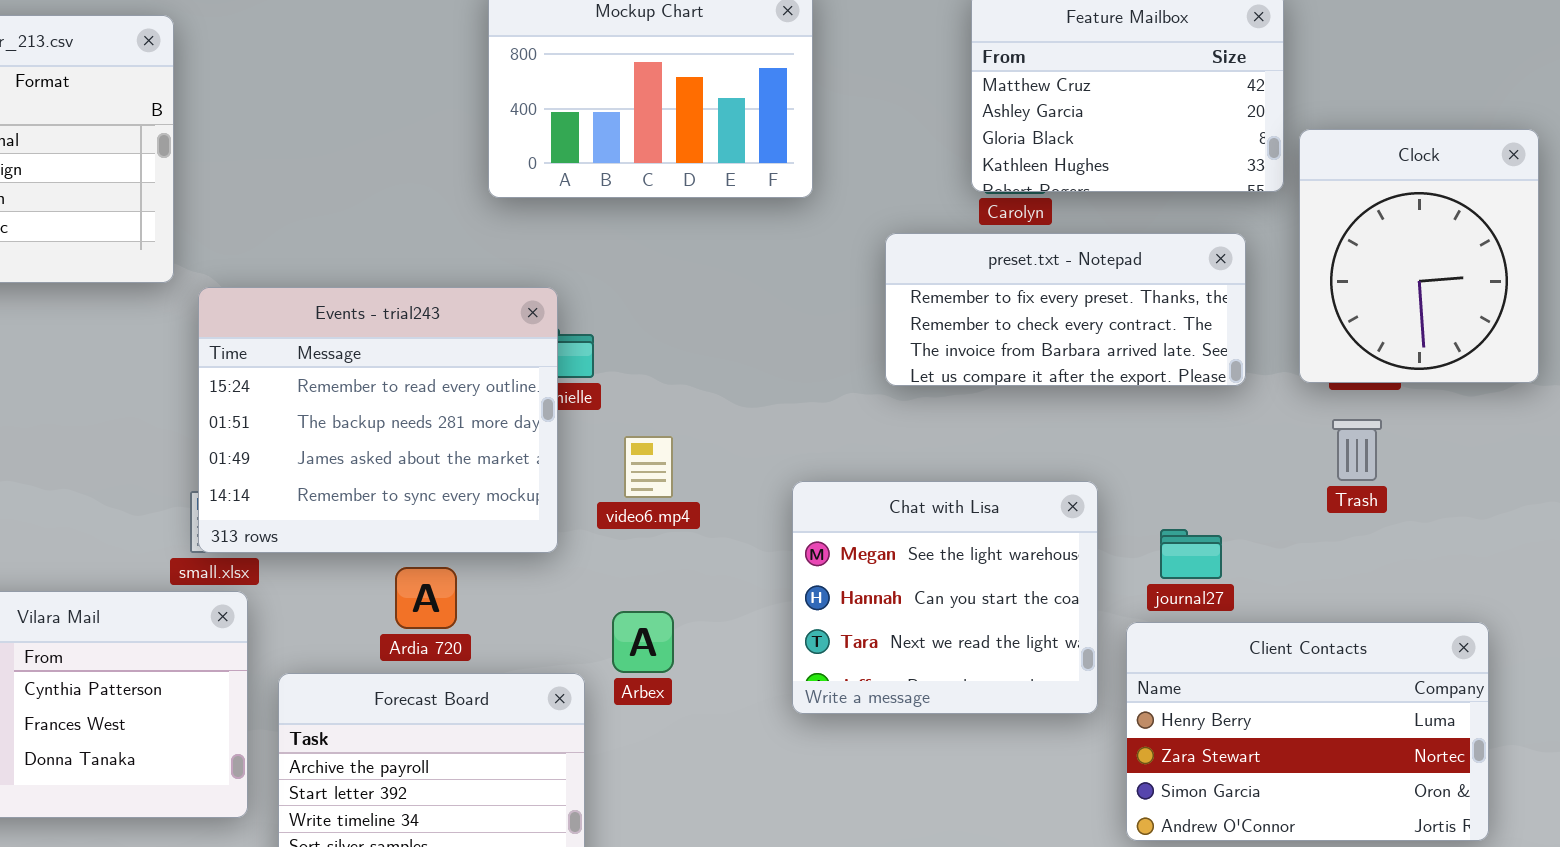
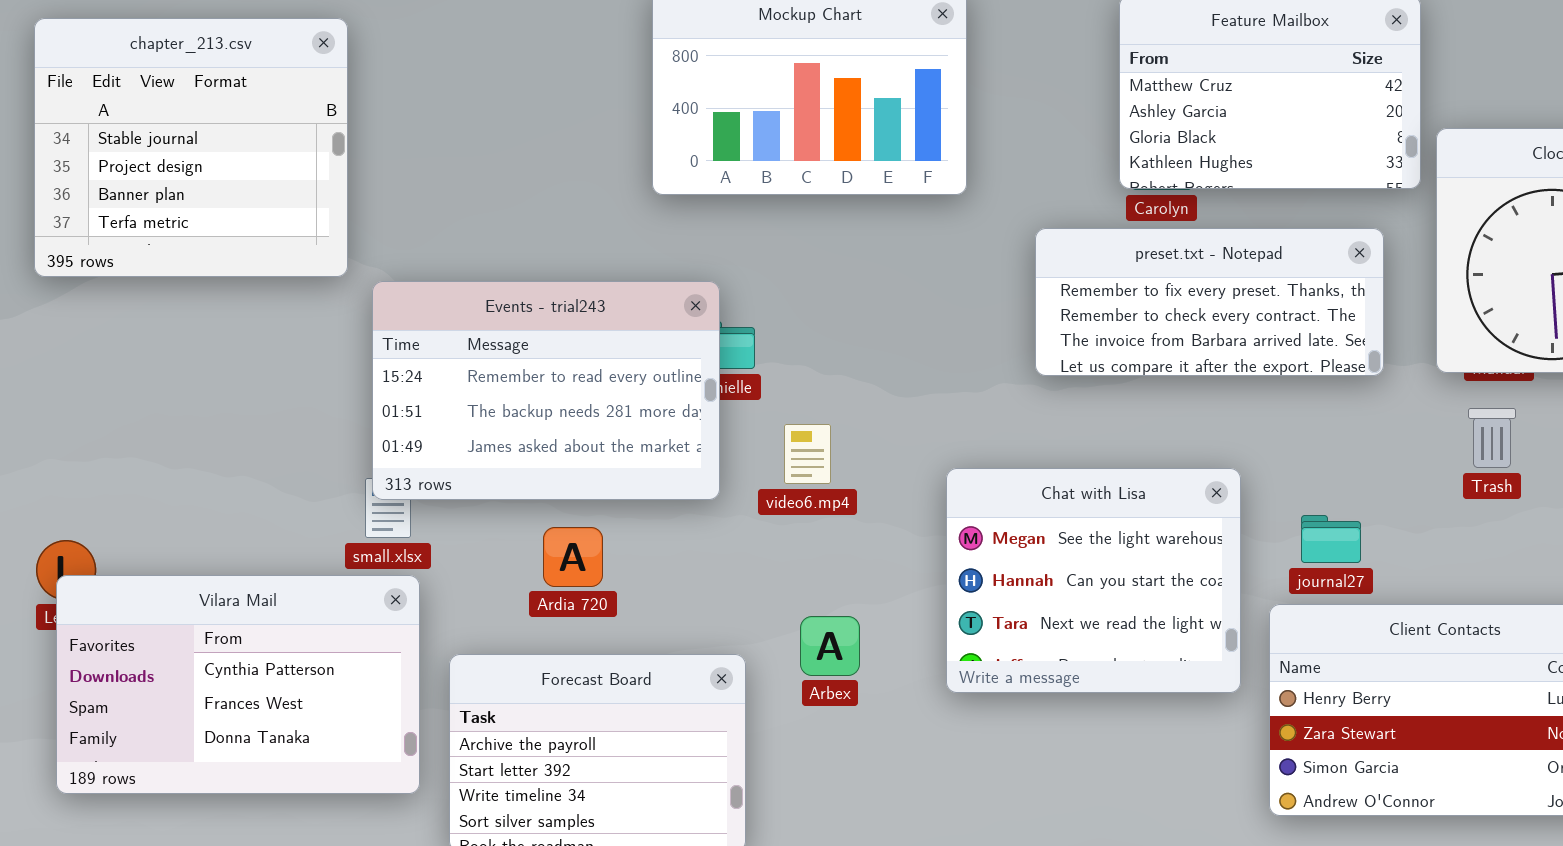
Events - trial243: [198,287,558,553] -> [372,281,720,500], resized
Ardia 720: [395,567,457,629] -> [543,527,603,587], moved
Arbex: [612,611,674,673] -> [800,616,860,676], moved

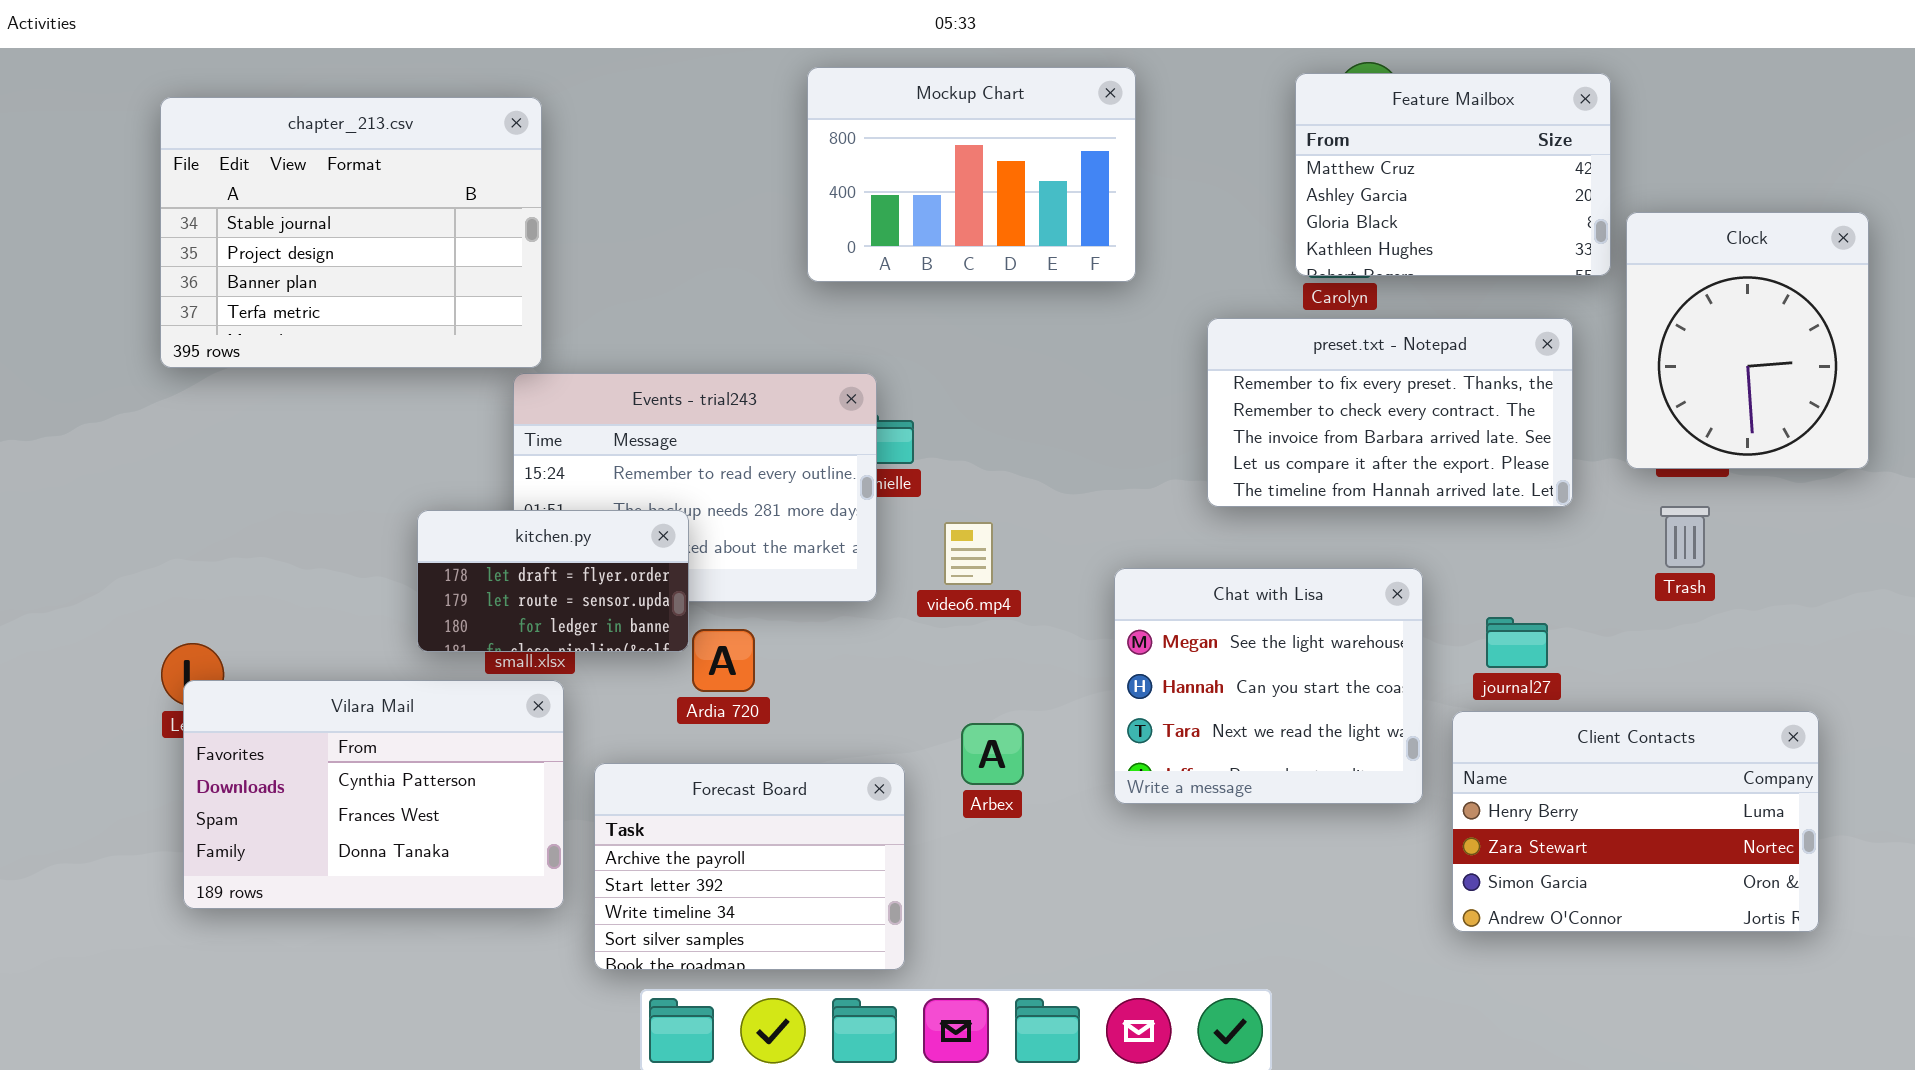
chapter_213.csv: [34,18,348,277] -> [160,97,542,368], resized
preset.txt - Notepad: [1035,228,1384,376] -> [1207,318,1573,507], resized
kitchen.py: none -> [417,510,689,652], opened

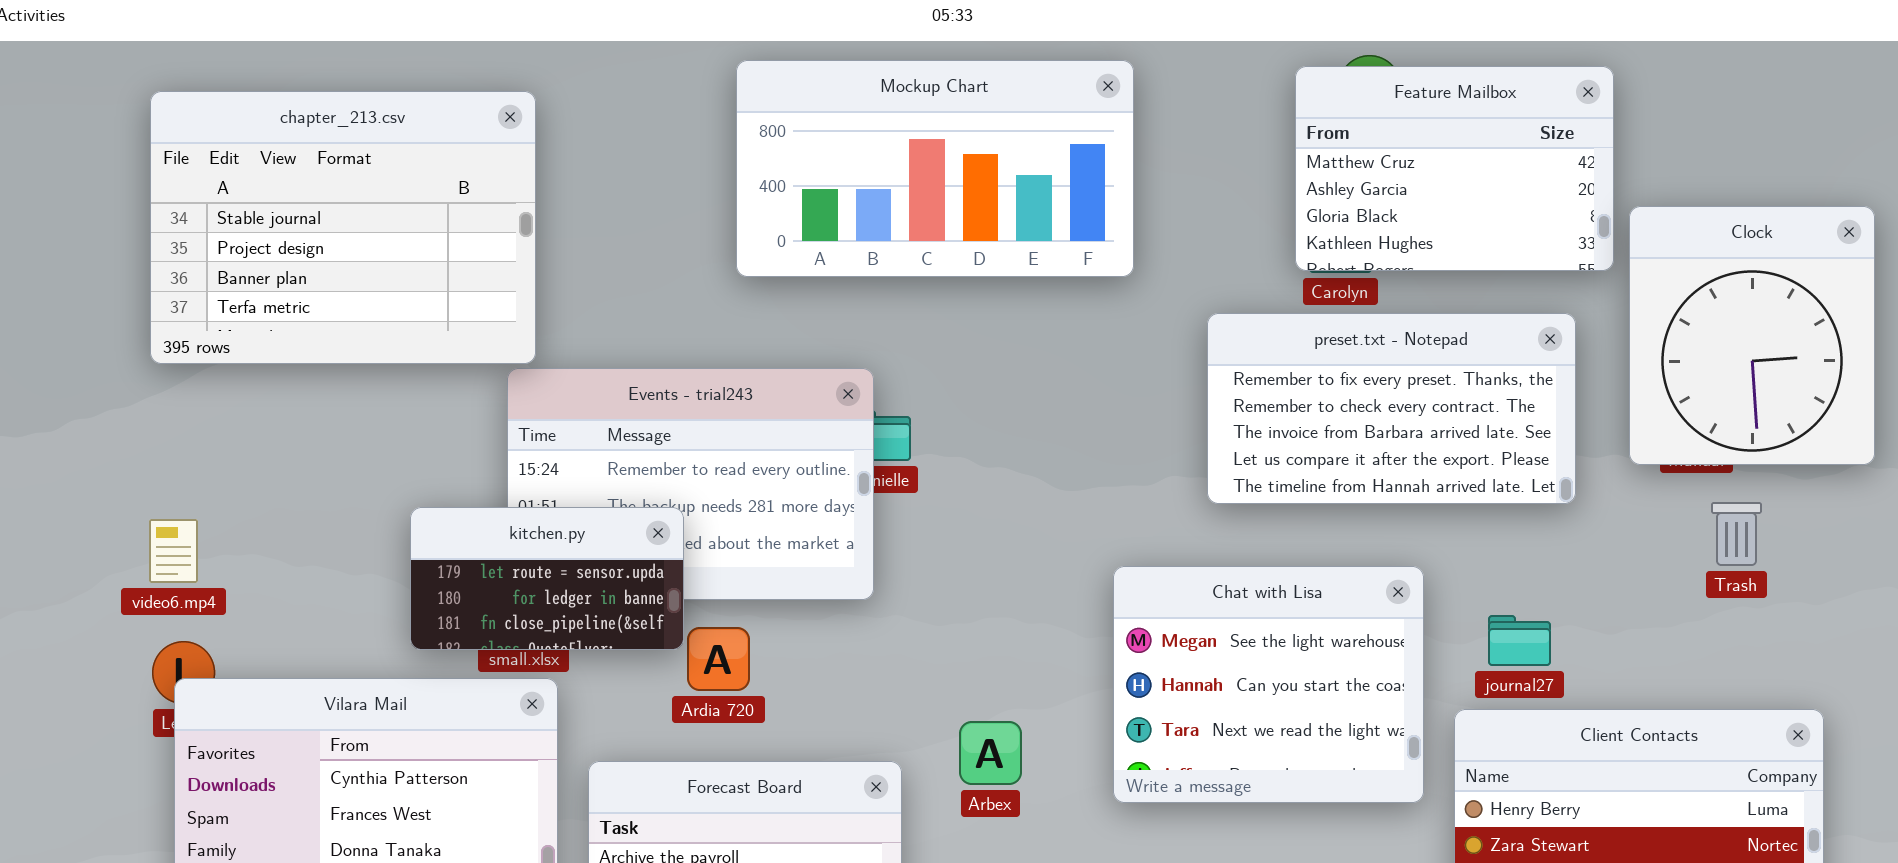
Mockup Chart: [807,67,1136,282] -> [736,60,1134,277], resized
Trash: [1660,506,1710,568] -> [1711,502,1762,566], moved
kitchen.py: [417,510,689,652] -> [410,507,684,650], scrolled down 1 row
video6.mp4: [944,522,993,585] -> [149,519,198,583], moved

